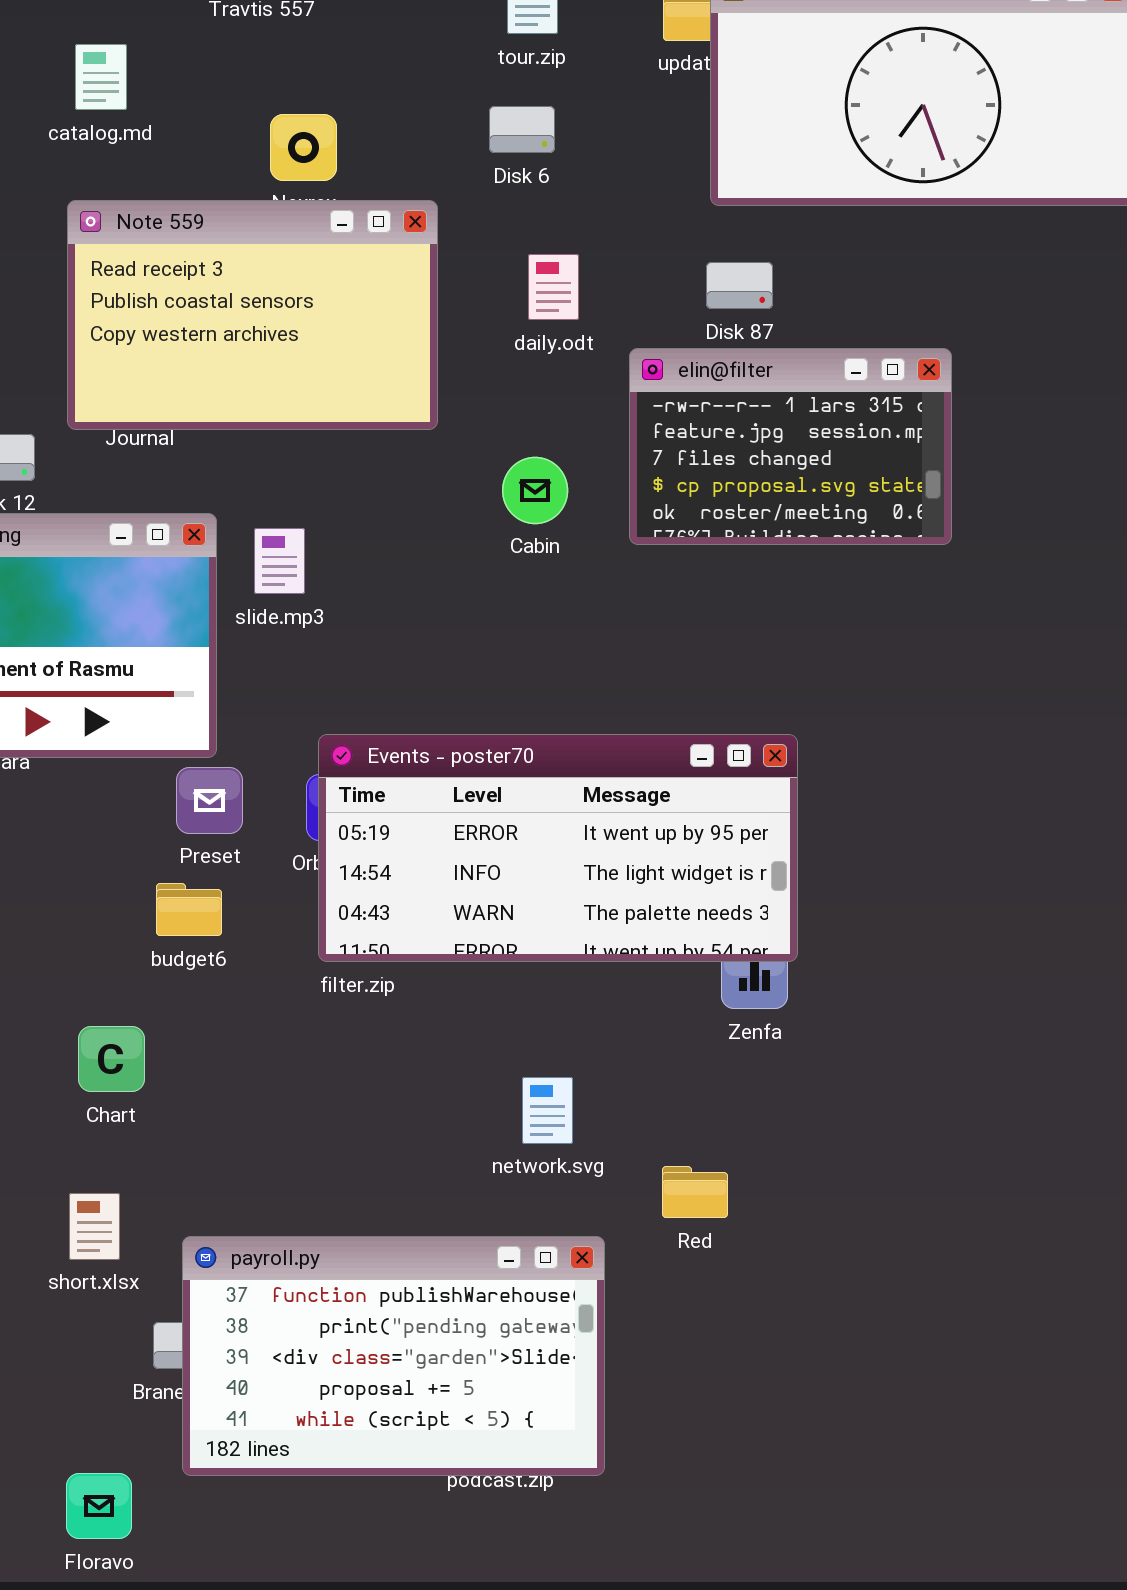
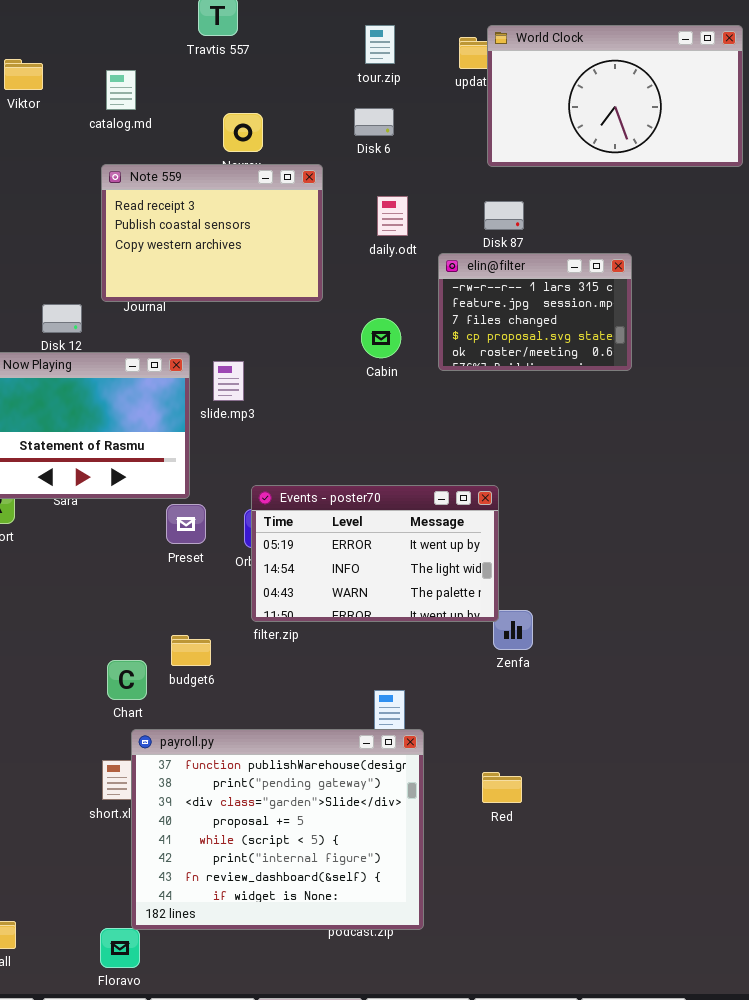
Events - poster70: [318,734,798,962] -> [251,485,499,622], resized
budget6: [156,883,222,936] -> [171,635,211,666], moved
Red: [662,1166,728,1218] -> [482,772,522,803], moved
payroll.py: [182,1236,605,1476] -> [131,729,424,930], resized

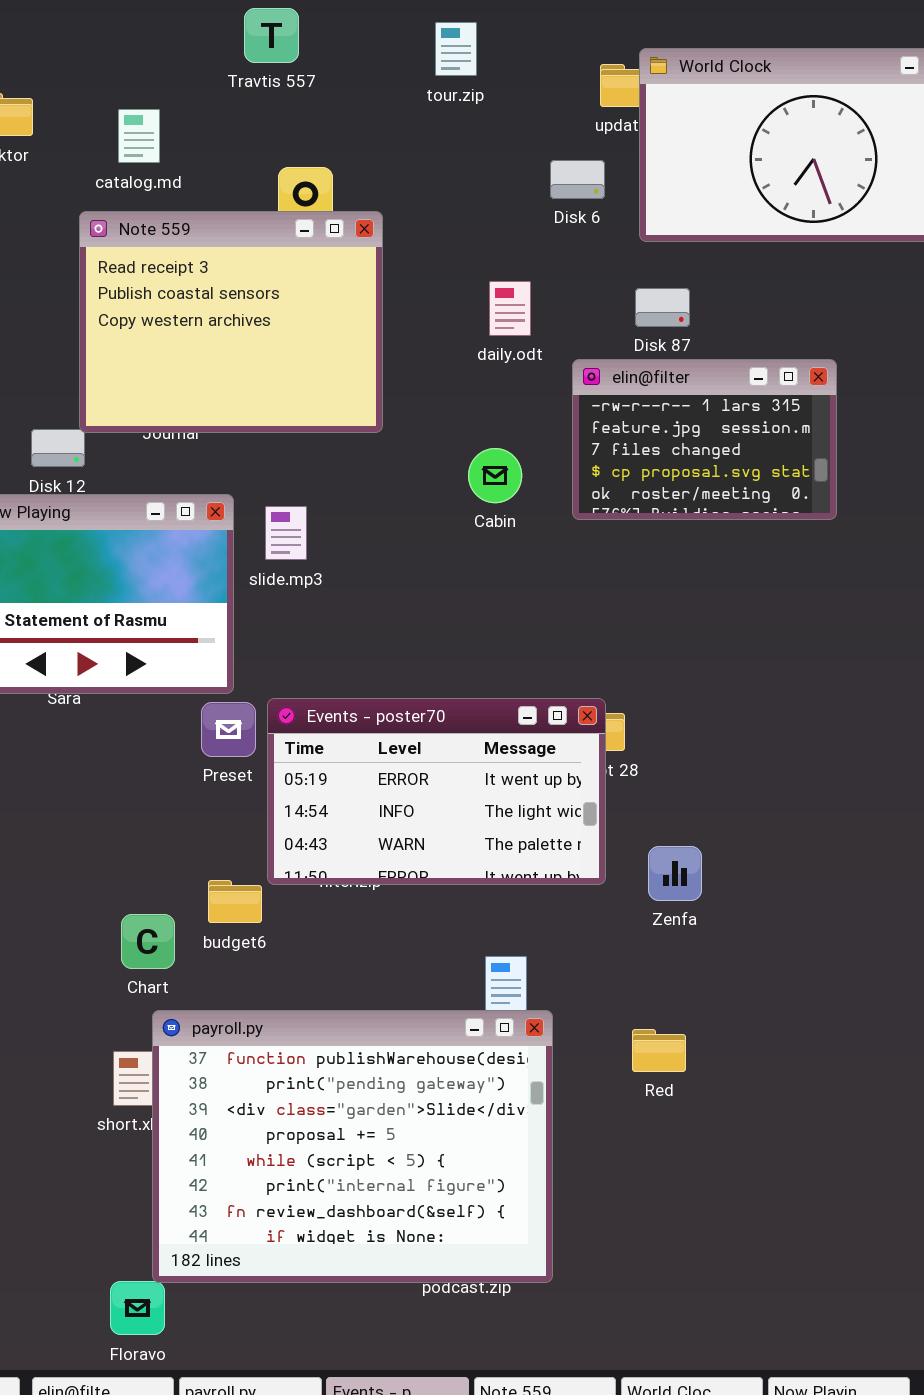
tour.zip: [365,25,395,64] -> [435,22,477,76], moved
Disk 6: [354,108,394,136] -> [550,160,605,199], moved
Note 559: [101,164,323,302] -> [79,211,383,433], moved, resized
Events - poster70: [251,485,499,622] -> [267,698,606,885], moved
Red: [482,772,522,803] -> [632,1029,686,1072], moved

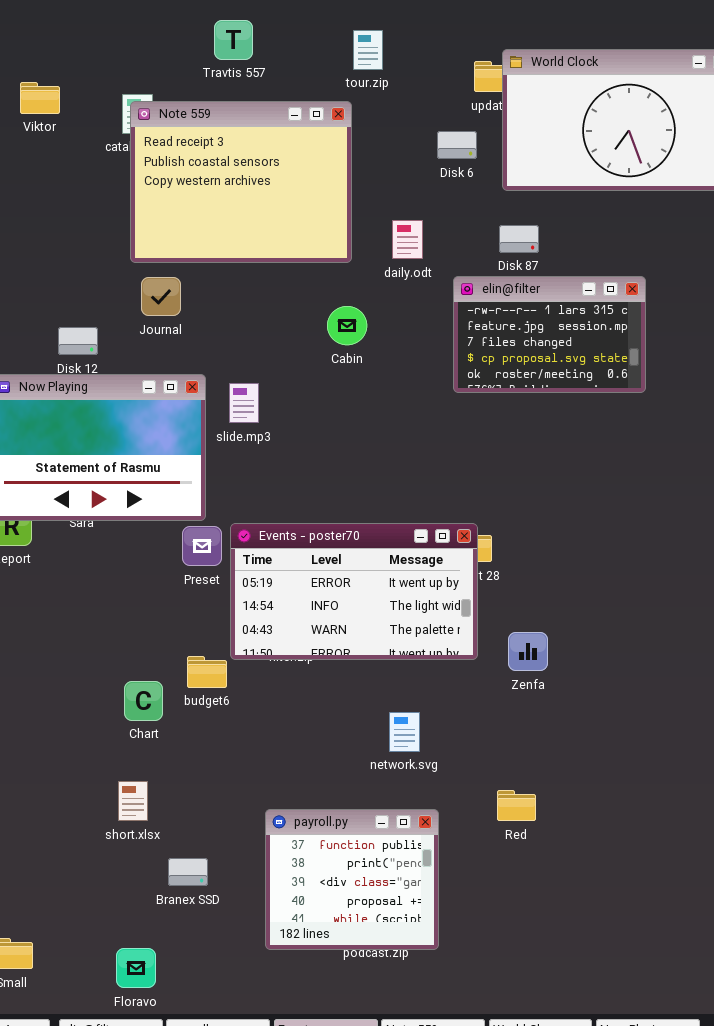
Note 559: [79,211,383,433] -> [130,101,352,263], moved
Cabin: [468,448,522,503] -> [327,306,367,345], moved
payroll.py: [152,1010,553,1283] -> [265,809,439,950], resized
Red: [632,1029,686,1072] -> [497,790,536,821], moved

